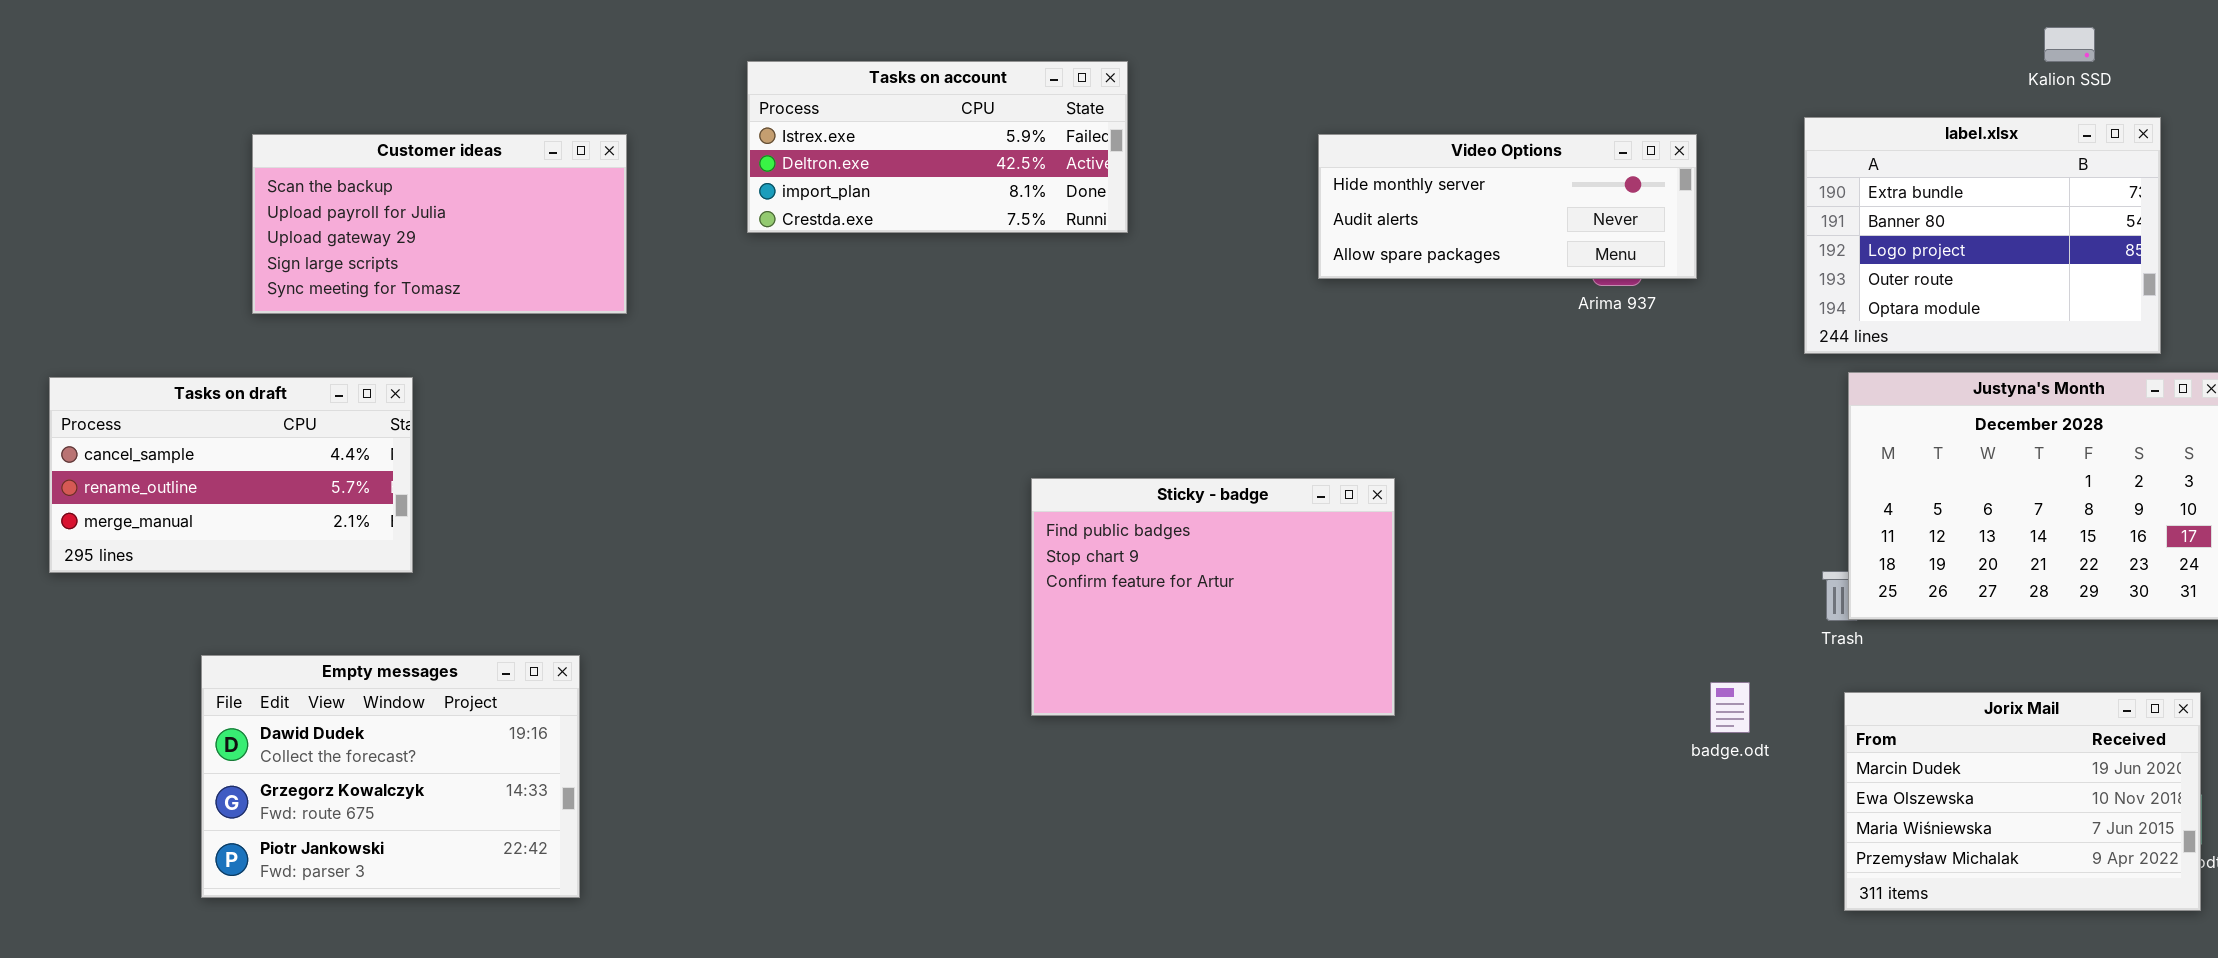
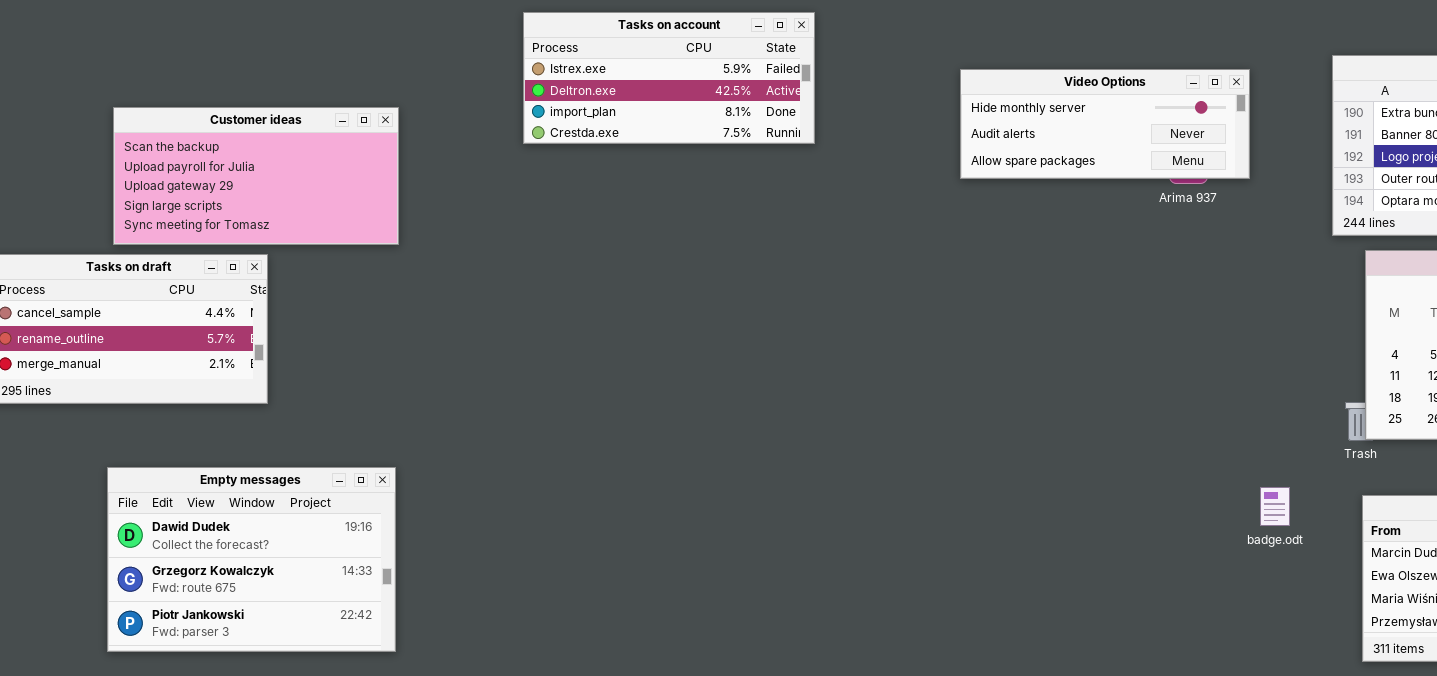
Customer ideas: [252,134,627,314] -> [113,107,399,245], moved
Sticky - badge: [1031,478,1395,716] -> none, closed

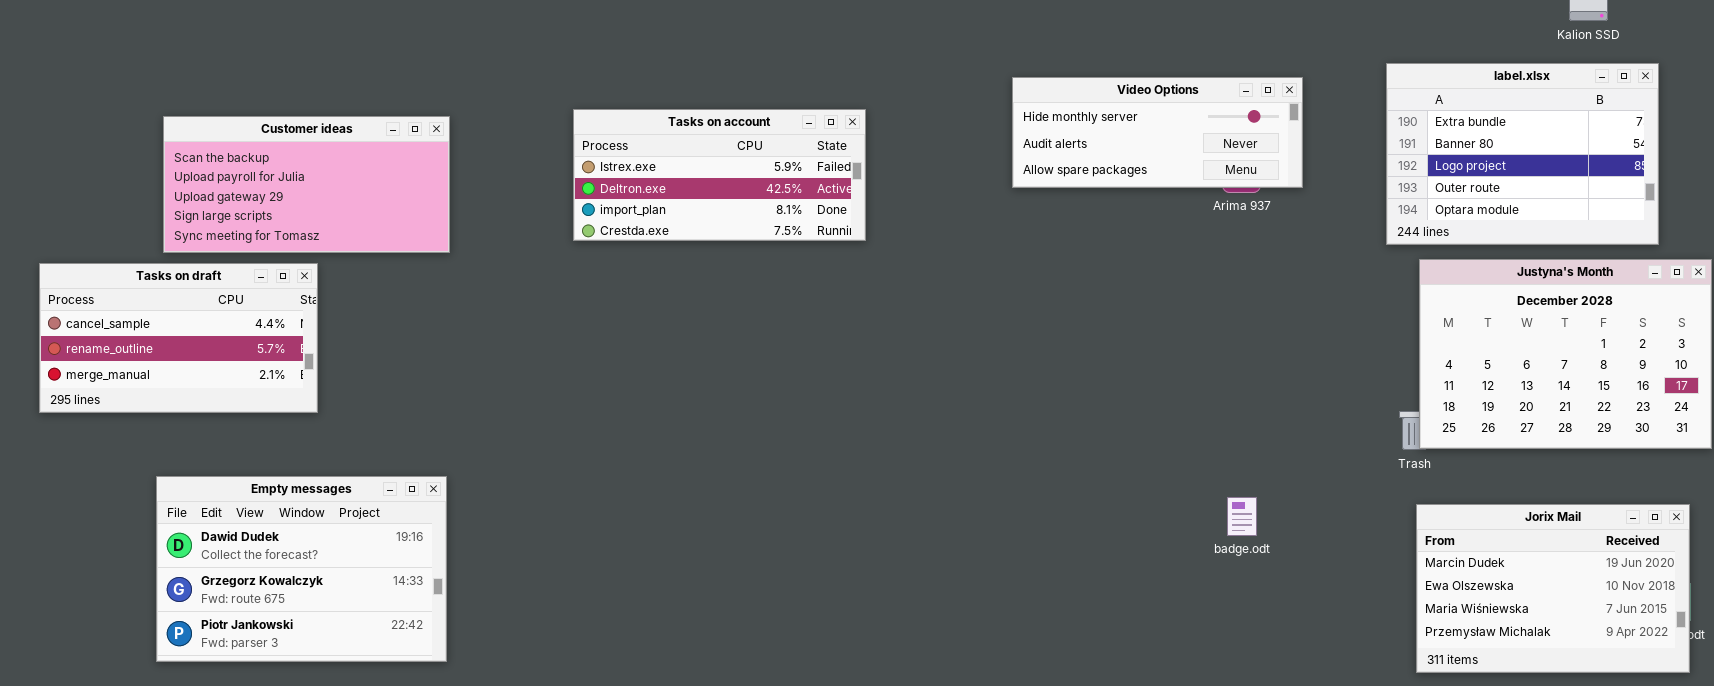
Tasks on account: [523,12,815,144] -> [573,109,866,241], moved
badge.odt: [1260,487,1290,526] -> [1227,497,1257,536], moved

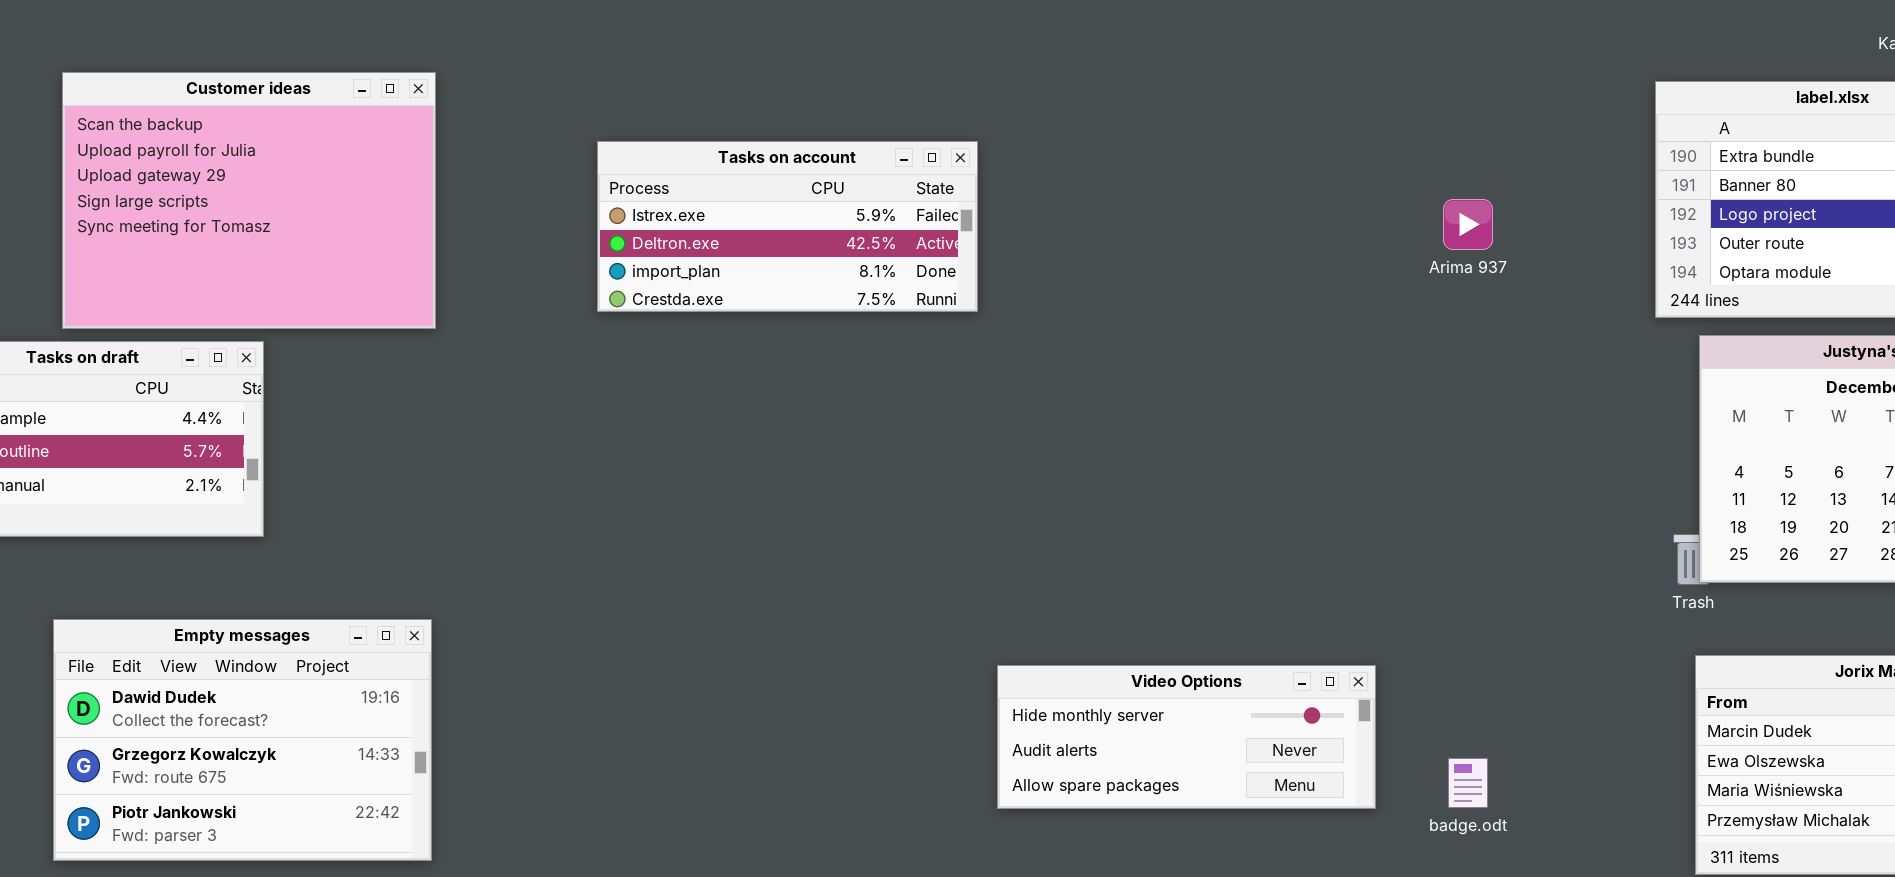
Video Options: [1012,77,1303,188] -> [997,665,1376,809], moved
Customer ideas: [163,116,450,253] -> [62,72,436,329], resized
badge.odt: [1227,497,1257,536] -> [1448,758,1488,808], moved

